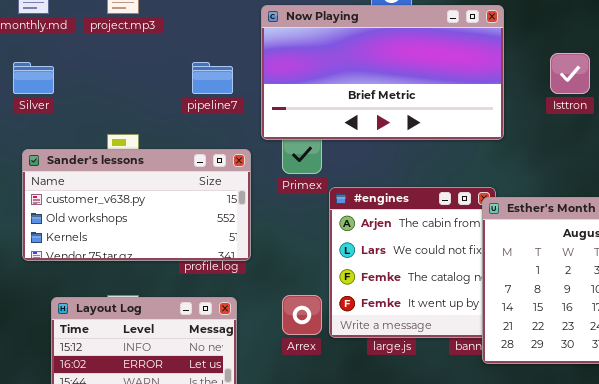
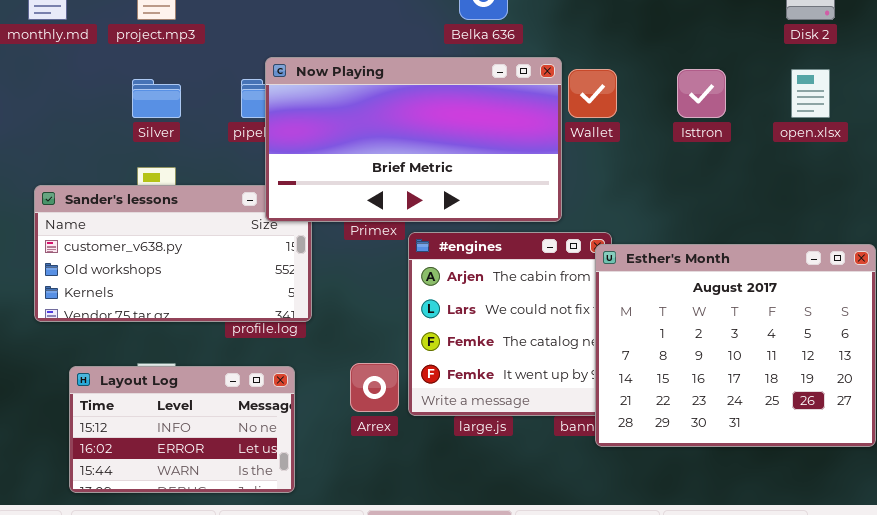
Now Playing: [261,5,504,140] -> [265,57,562,222], moved
Silver: [13,62,54,94] -> [132,79,181,118], moved

